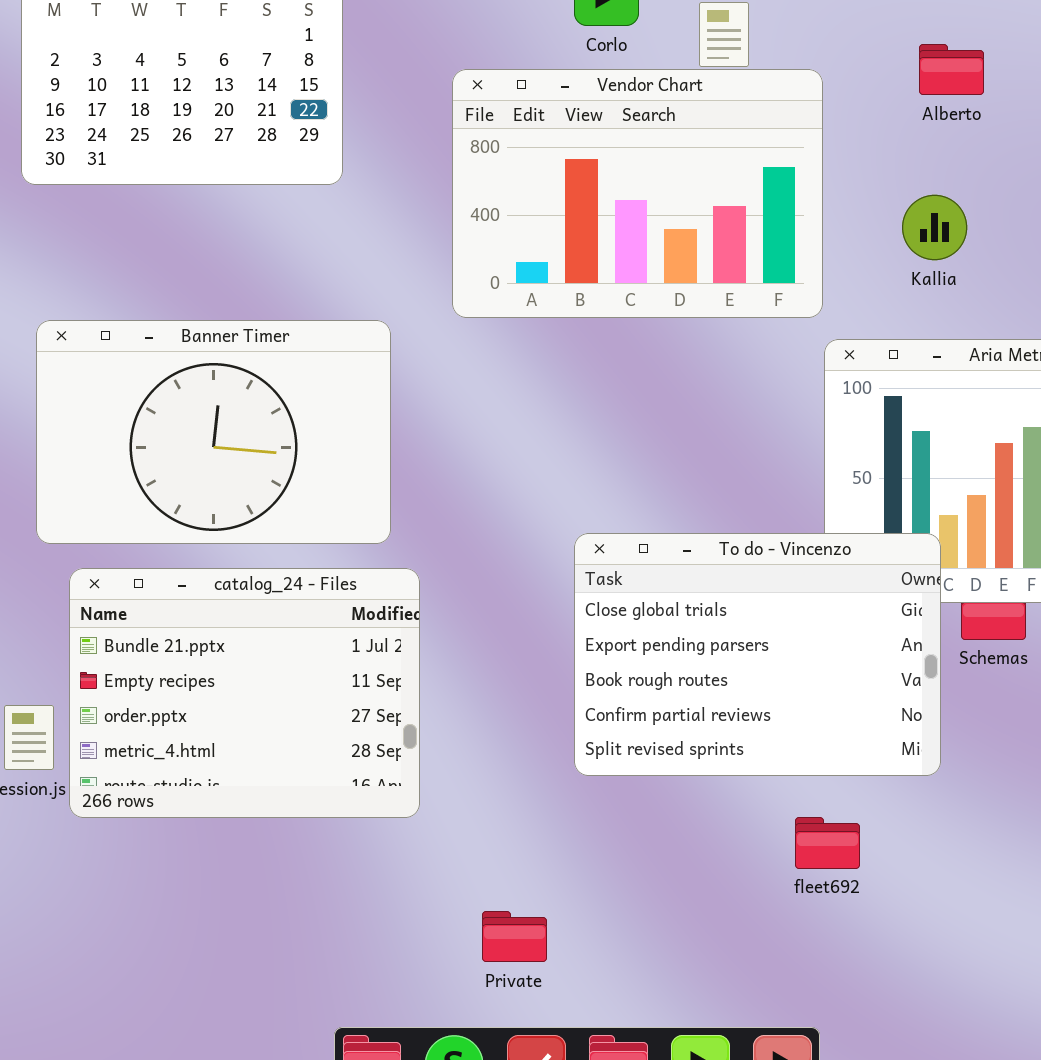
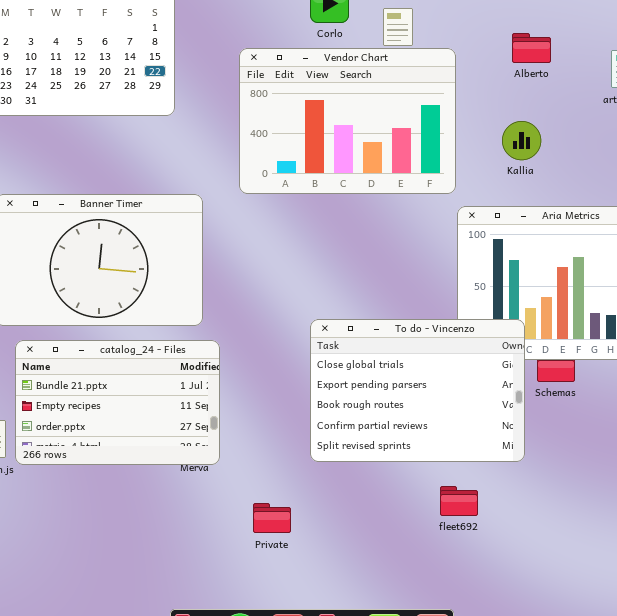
catalog_24 - Files: [69,568,420,818] -> [15,340,220,465], resized
Private: [482,911,547,962] -> [253,503,291,533], moved

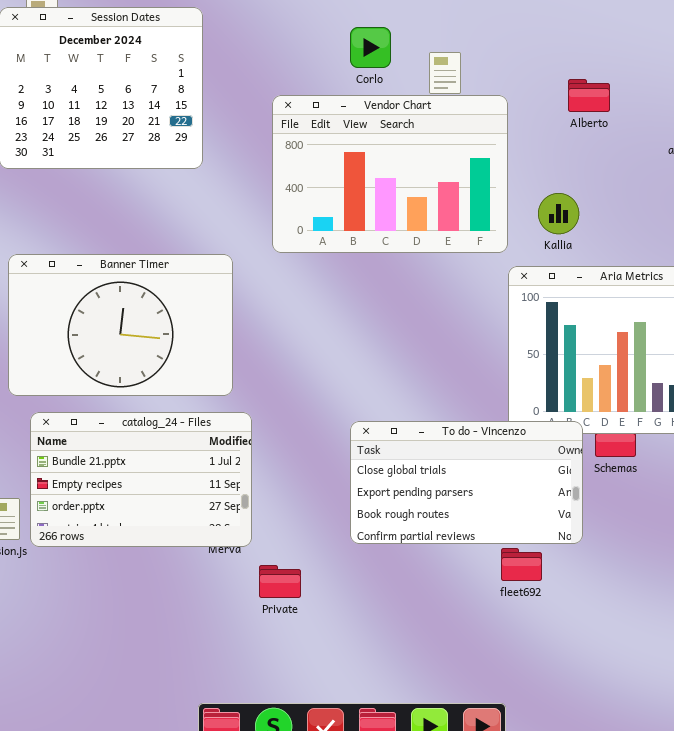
Kallia: [502,121,541,160] -> [538,193,579,234], moved
To do - Vincenzo: [310,319,525,462] -> [350,421,583,544], resized
fleet692: [440,486,478,516] -> [501,548,542,581], moved
Private: [253,503,291,533] -> [259,565,301,598], moved

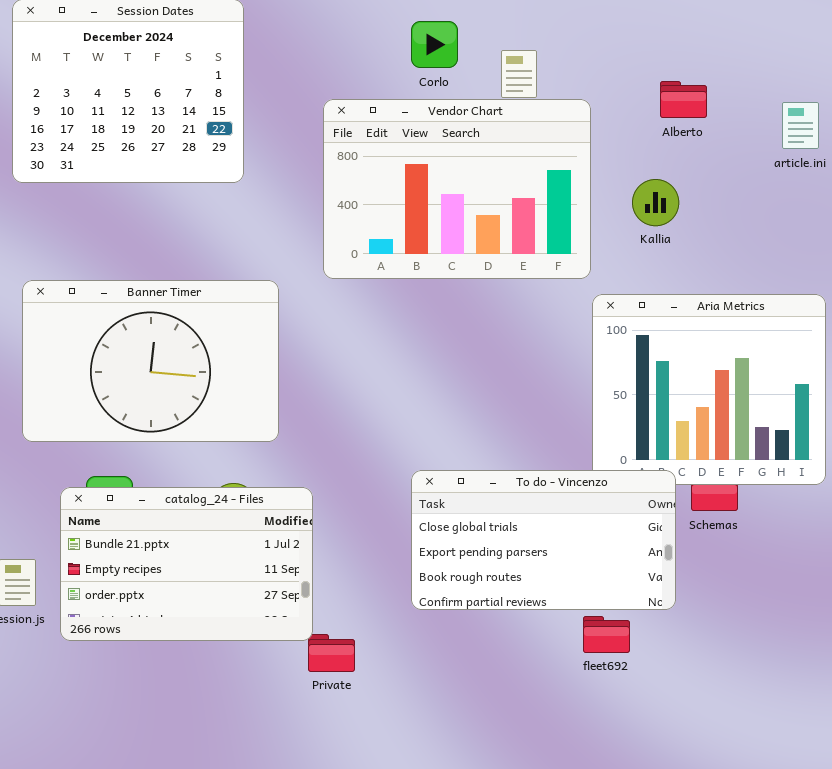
Kallia: [538,193,579,234] -> [632,179,679,226], moved
catalog_24 - Files: [30,412,252,547] -> [60,487,313,641], moved

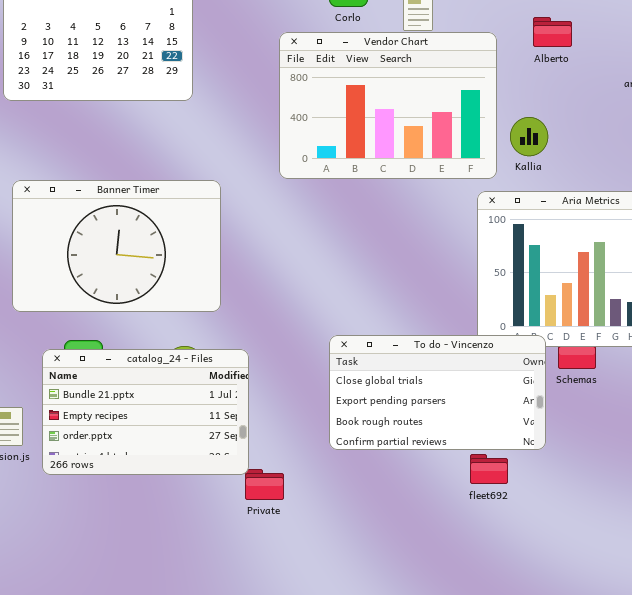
Vendor Chart: [323,99,591,279] -> [279,32,497,179], moved
Kallia: [632,179,679,226] -> [510,117,548,156], moved

